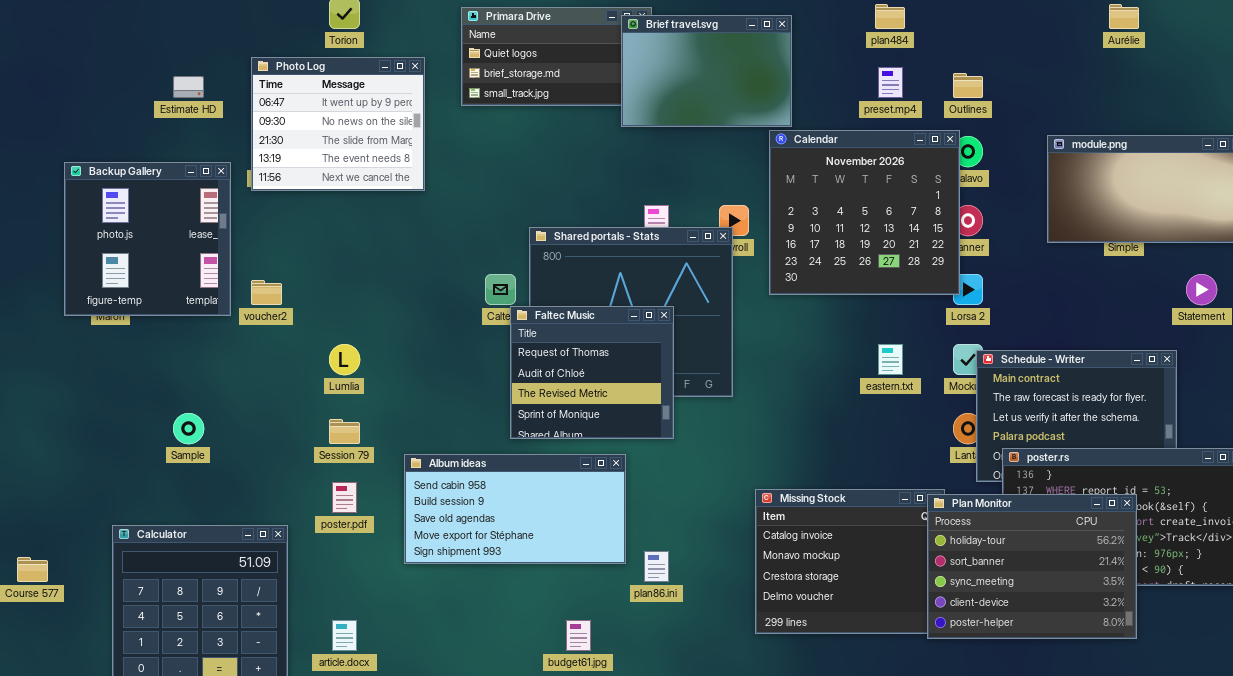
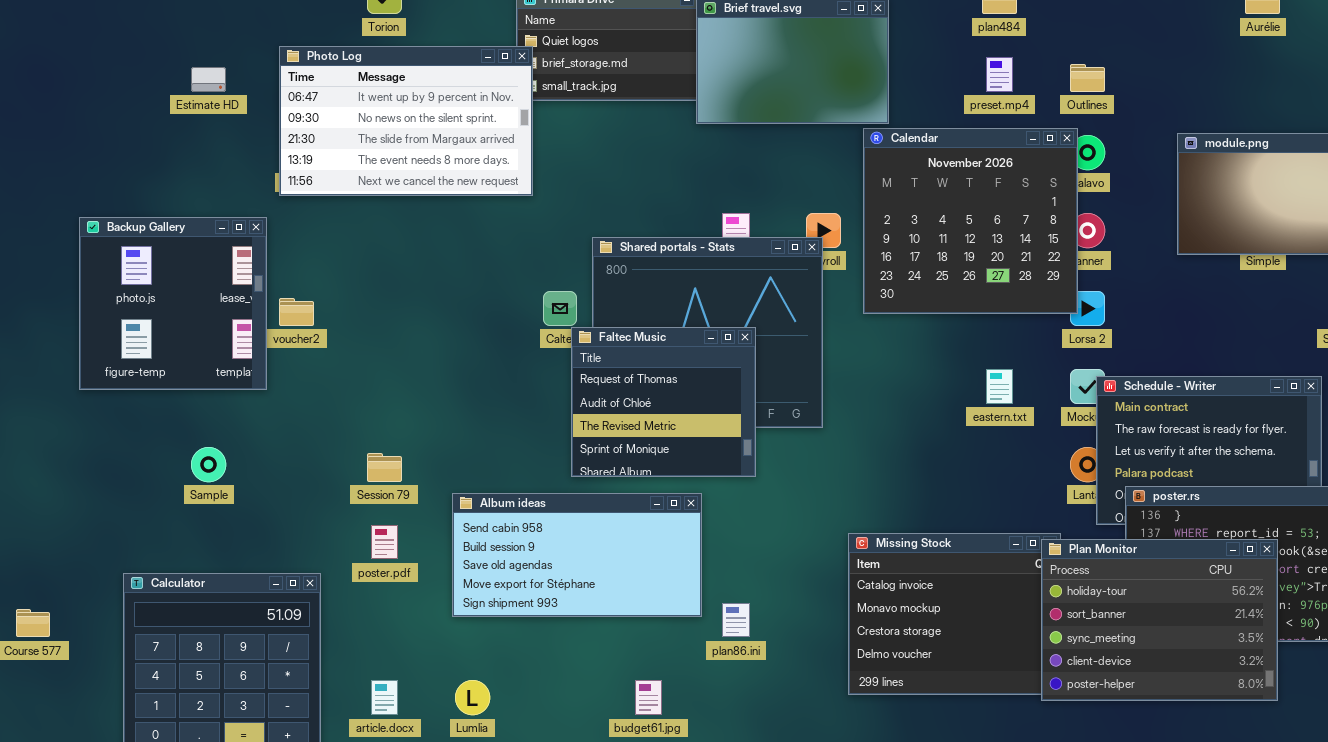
Photo Log: [251,57,425,191] -> [279,46,533,196], resized
Backup Gallery: [64,162,231,316] -> [79,217,267,390], moved
Lumlia: [329,344,360,375] -> [455,680,490,715], moved

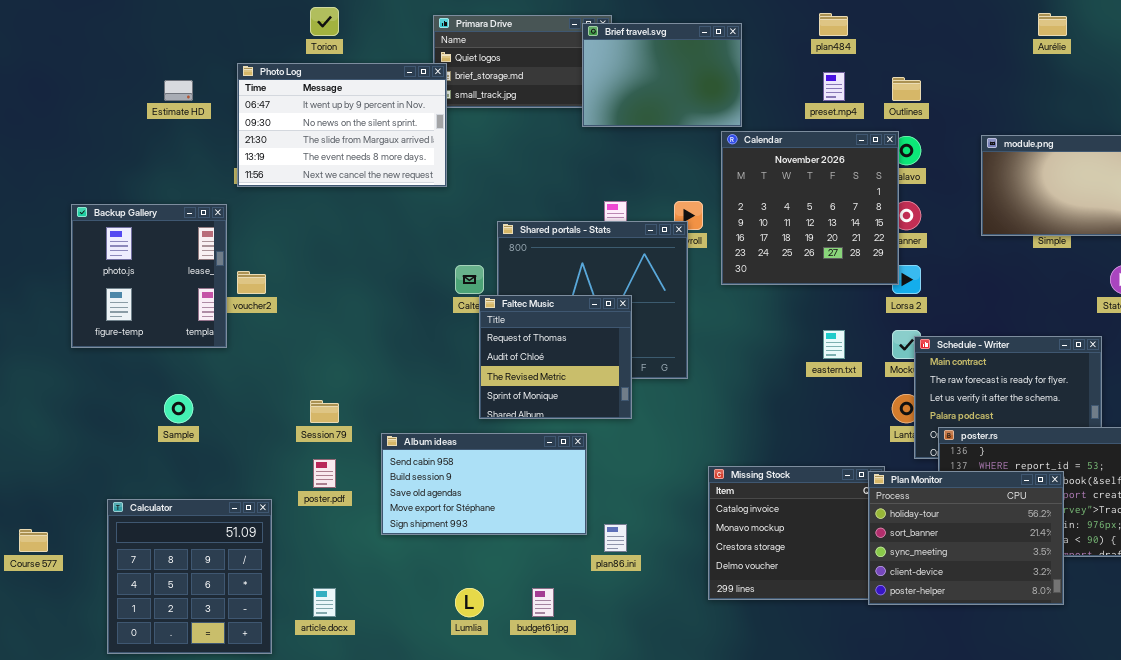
Lumlia: [455,680,490,715] -> [455,588,484,617], moved

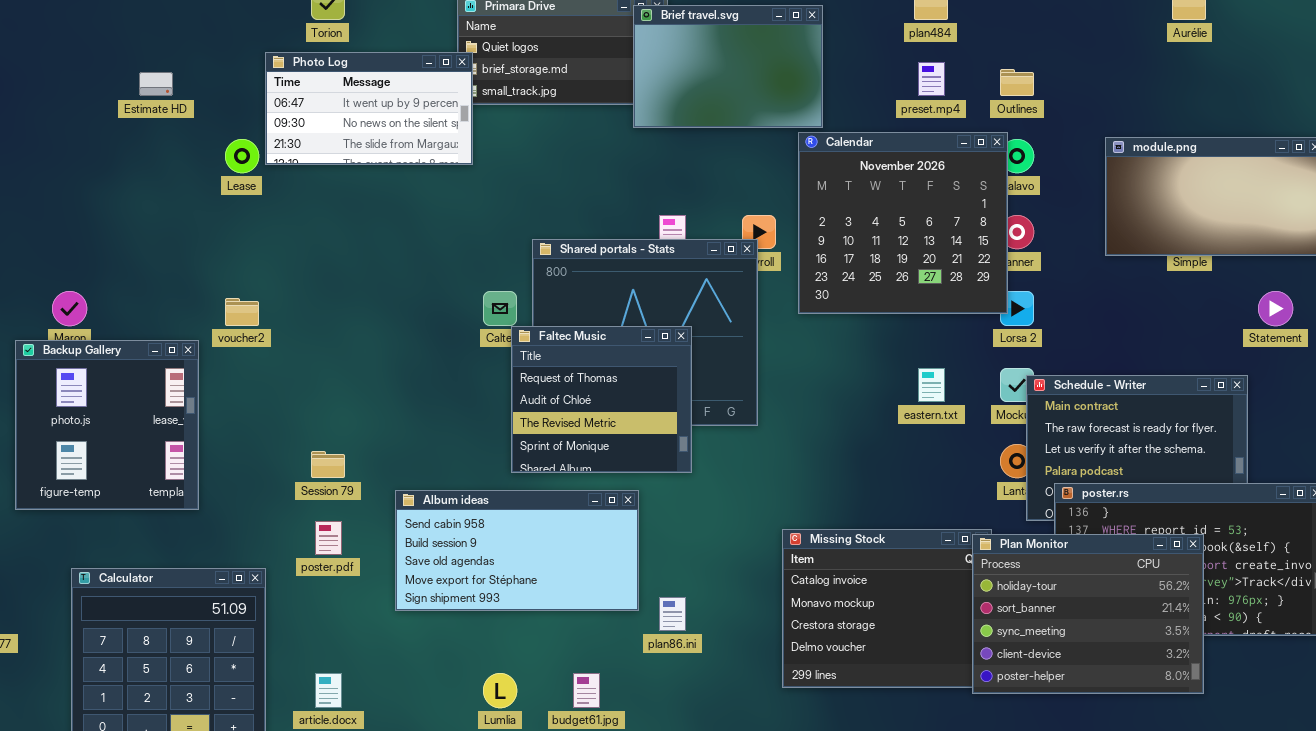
Photo Log: [237,63,447,187] -> [265,52,473,165], resized
Backup Gallery: [71,204,227,348] -> [15,340,199,510], moved

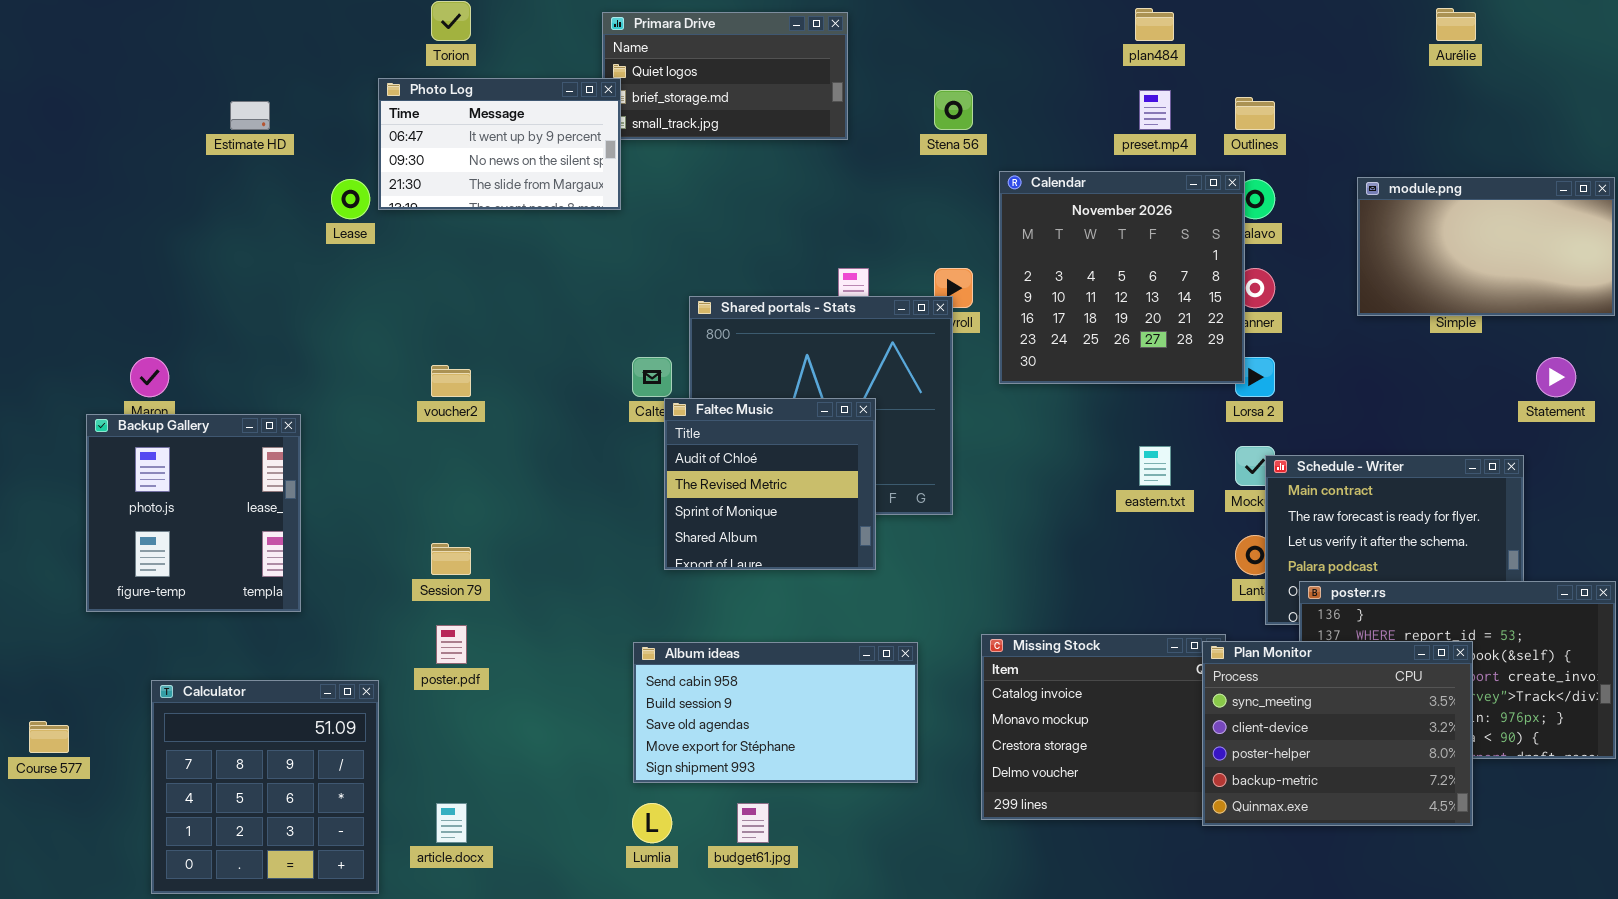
Brief travel.svg: [633,5,823,128] -> none, closed
voucher2: [225,298,259,326] -> [431,365,471,397], moved
Faltec Music: [511,326,692,473] -> [664,398,876,570], scrolled down 1 row
Album ideas: [395,490,639,611] -> [633,642,918,783], moved
Plan Monitor: [972,534,1204,694] -> [1202,641,1473,826], scrolled down 2 rows

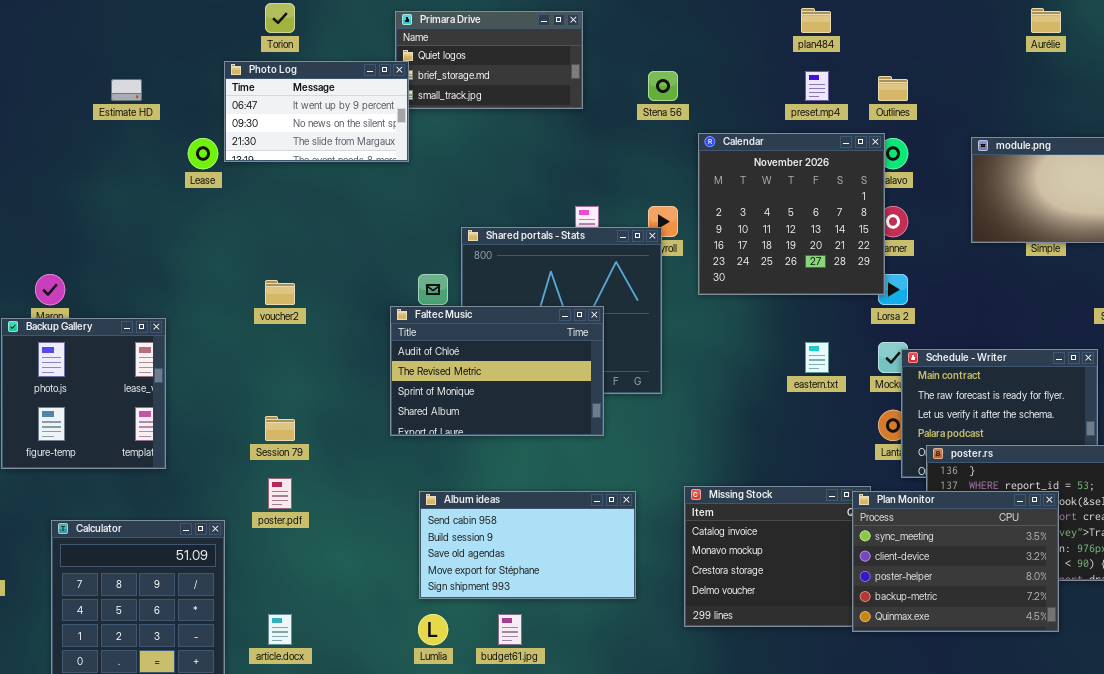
Faltec Music: [664,398,876,570] -> [390,306,604,436], resized

